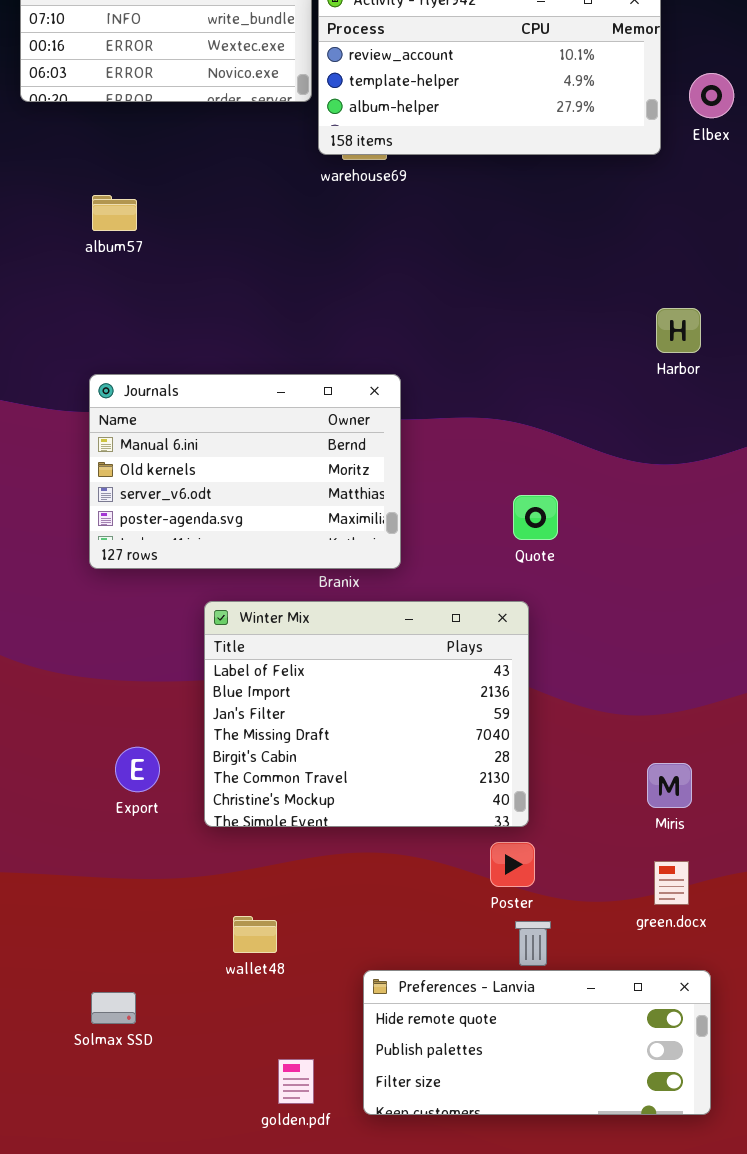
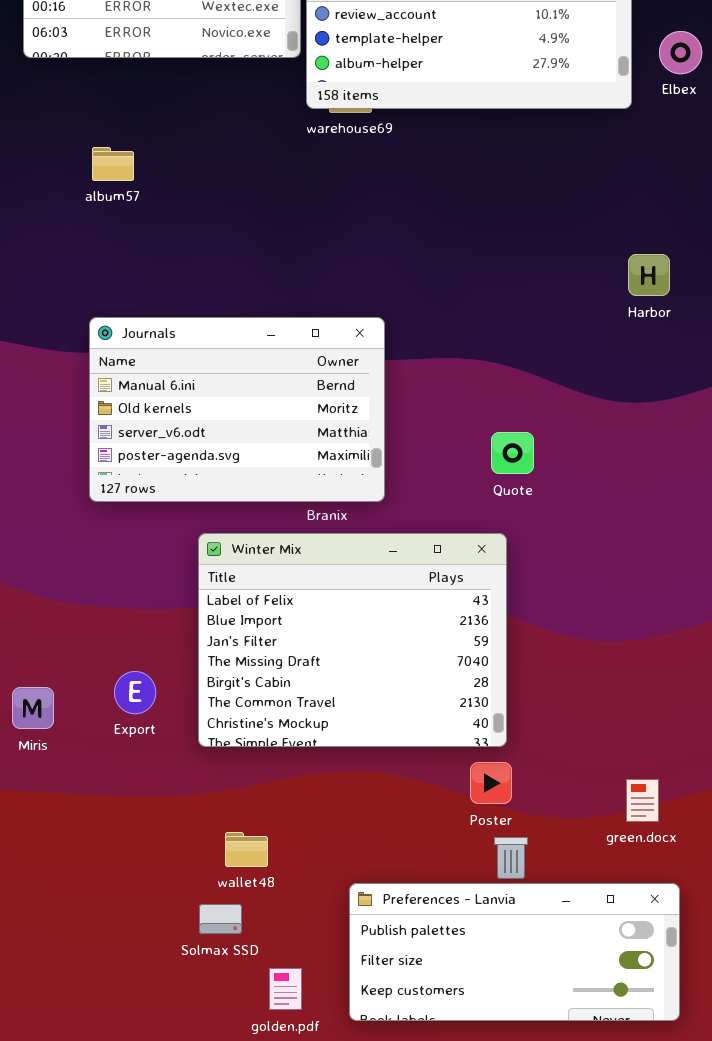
Miris: [647,763,692,808] -> [12,687,54,729], moved
Preferences - Lanvia: [363,970,711,1115] -> [349,883,680,1021], scrolled down 1 row
Solmax SSD: [91,992,136,1024] -> [199,904,242,934], moved

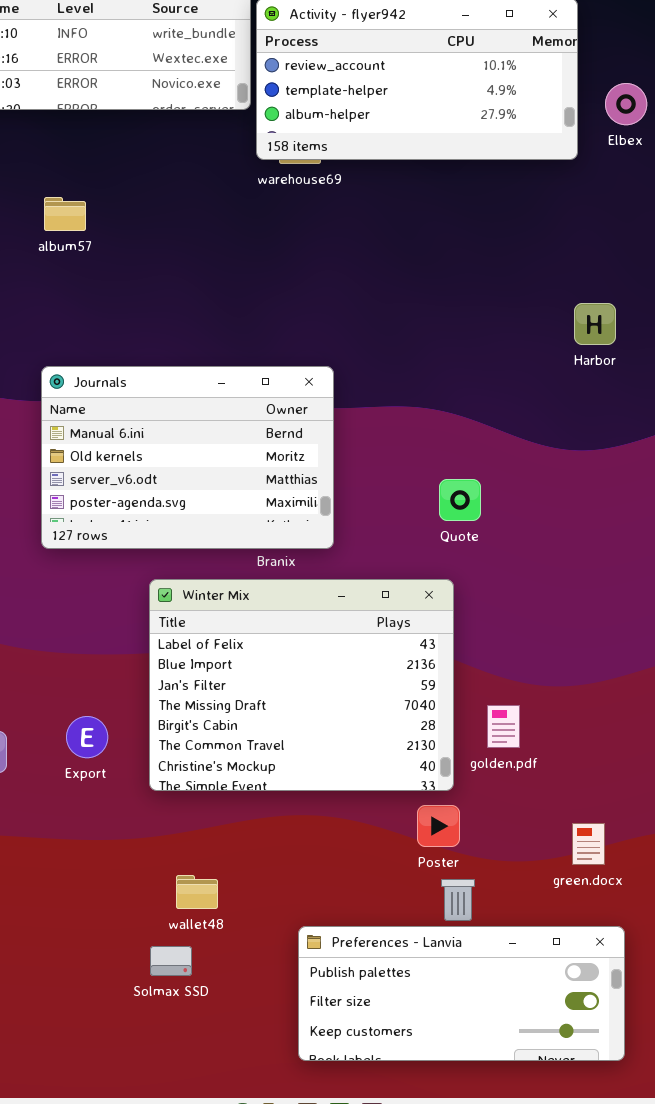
golden.pdf: [269,968,302,1010] -> [487,705,520,748], moved

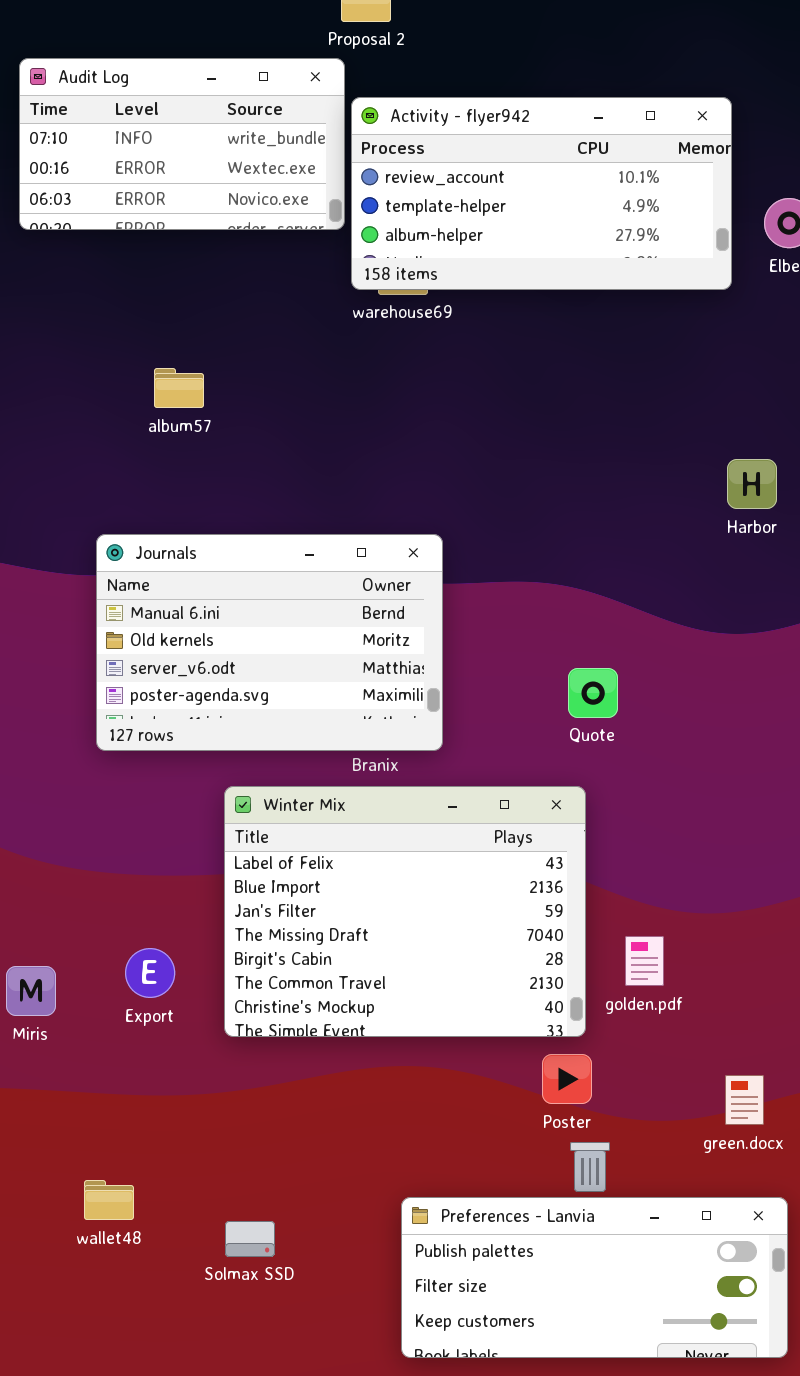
album57: [44,197,86,231] -> [154,368,204,408], moved
wallet48: [176,875,218,909] -> [84,1180,134,1220], moved

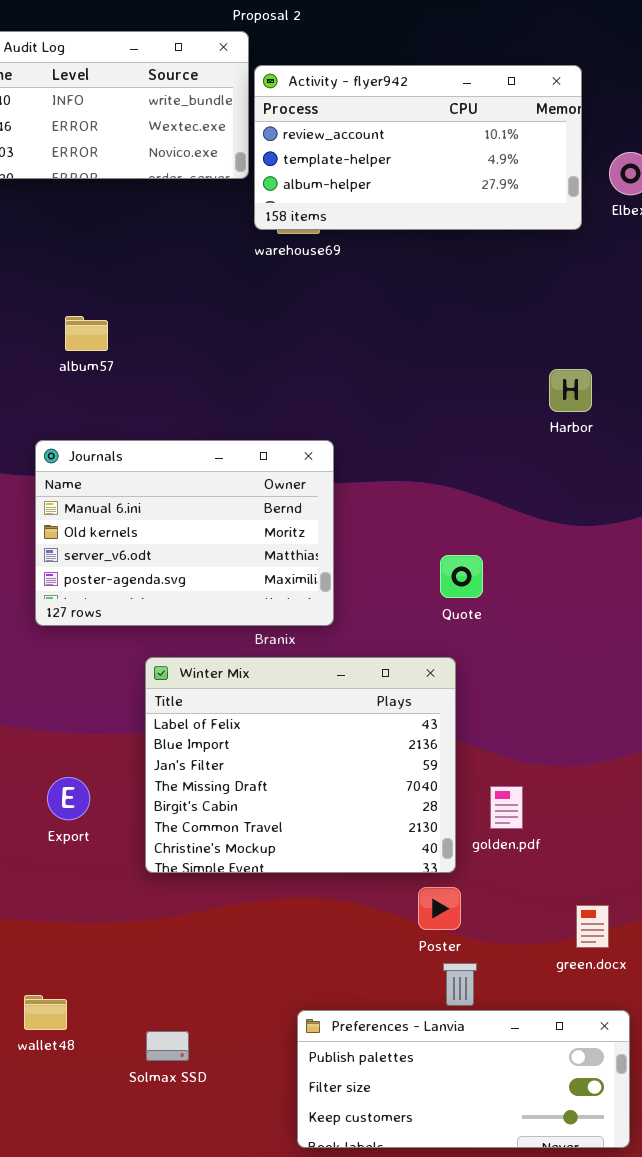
album57: [154,368,204,408] -> [65,316,108,351], moved
Harbor: [727,459,777,509] -> [549,369,592,412], moved
Export: [125,948,175,998] -> [47,777,90,820], moved

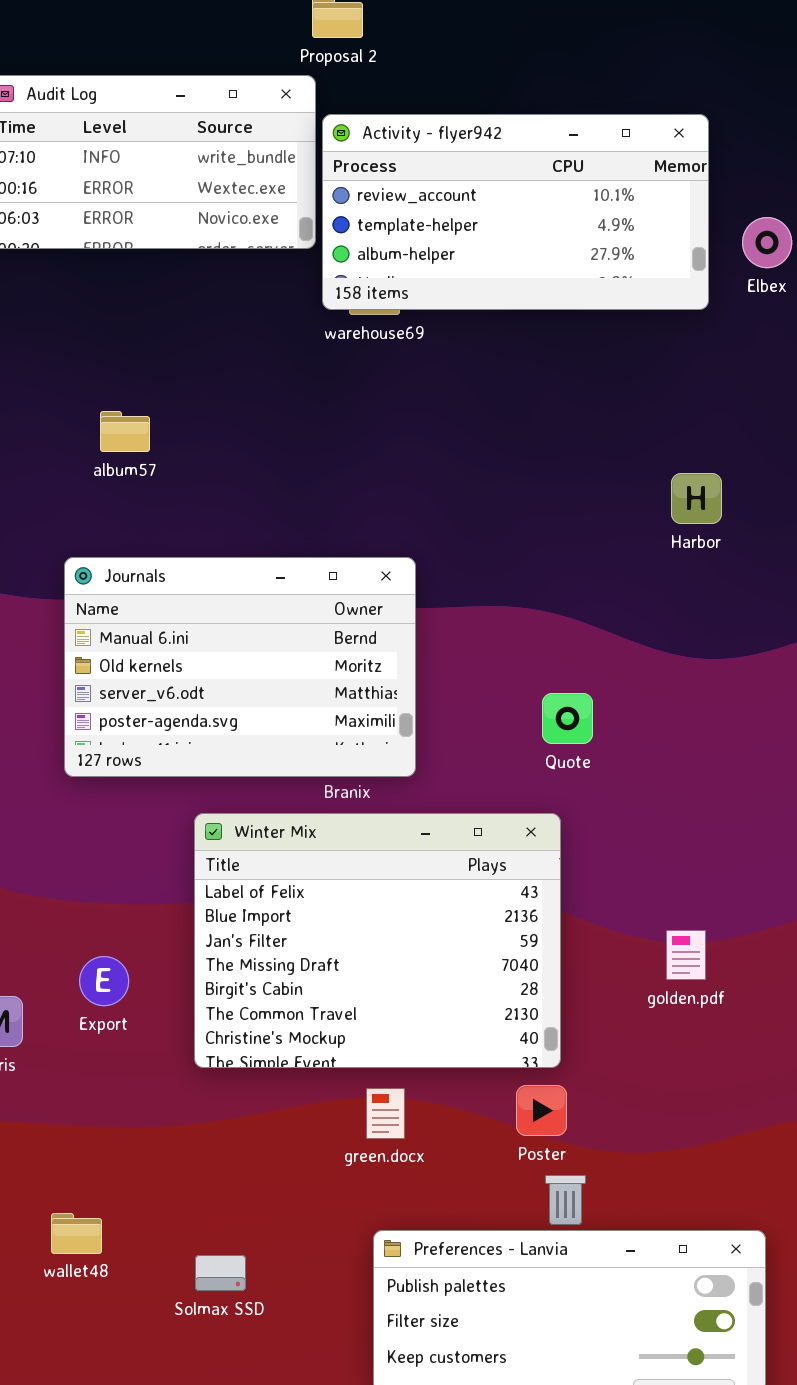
golden.pdf: [490,786,523,829] -> [666,930,706,980], moved
green.docx: [576,905,609,948] -> [366,1088,405,1139], moved

